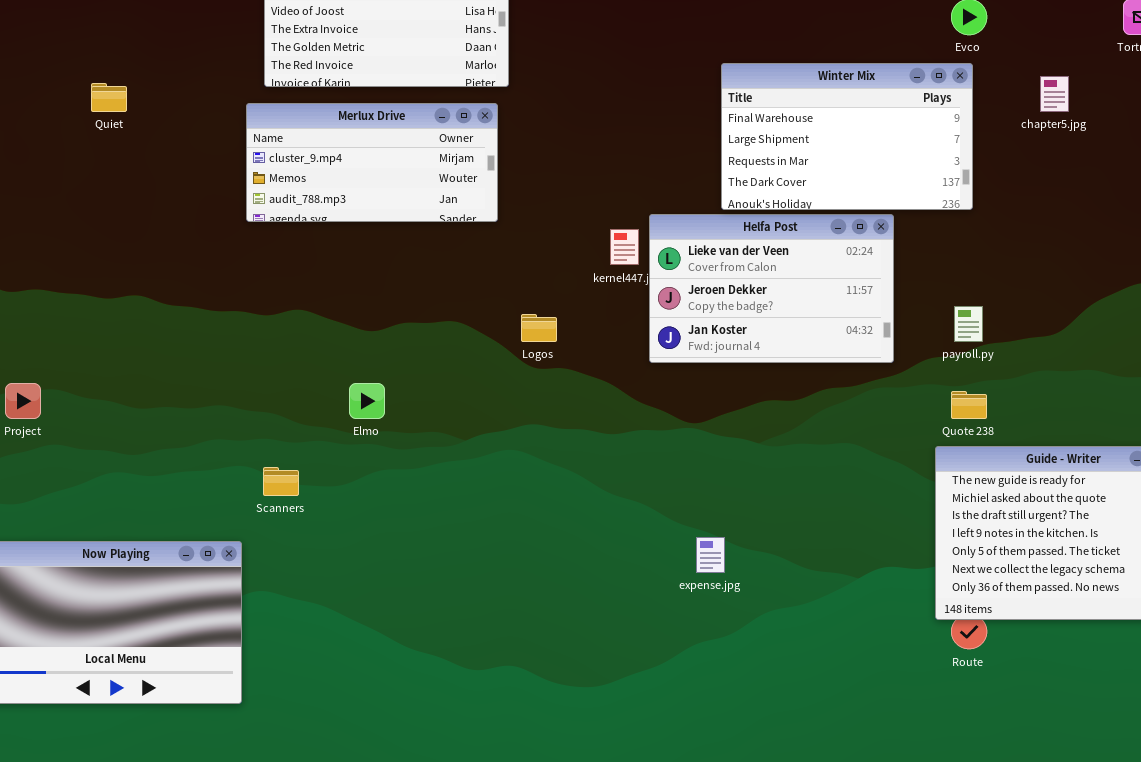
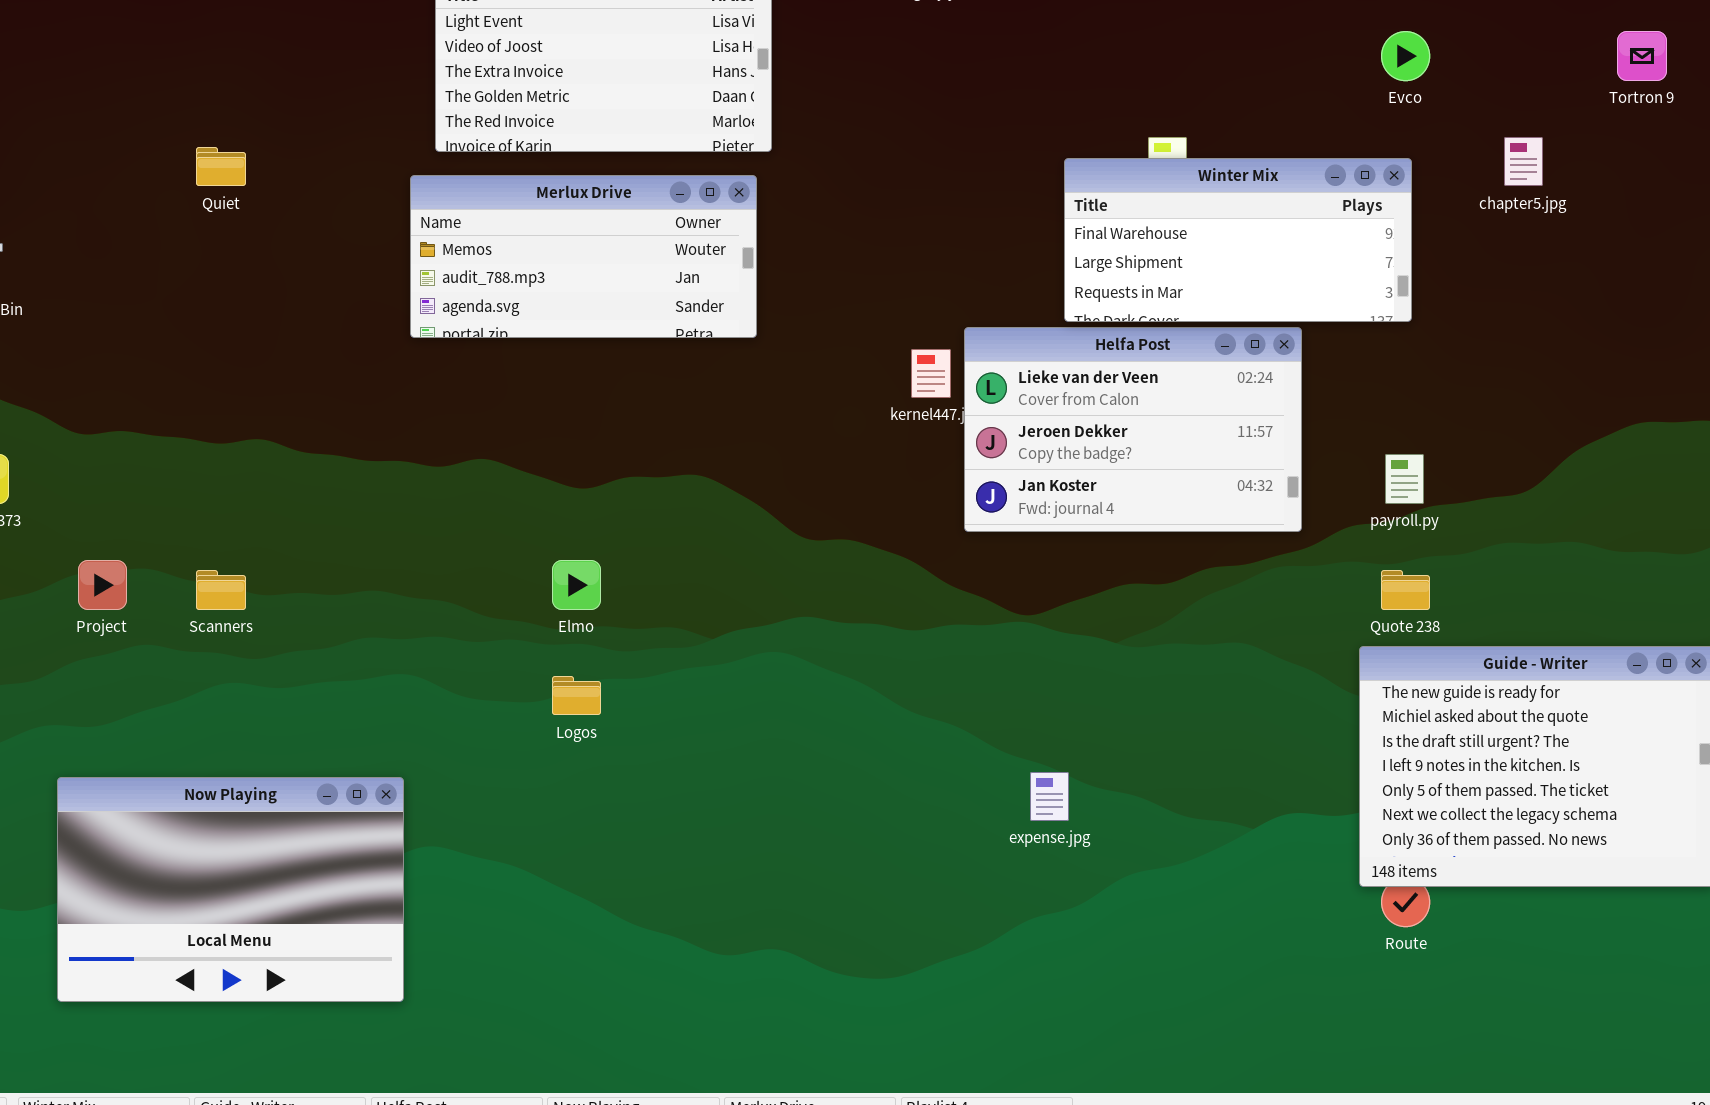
Winter Mix: [721,63,973,210] -> [1064,158,1412,322], resized
Merlux Drive: [246,103,498,222] -> [410,175,757,338], scrolled down 1 row
Logos: [521,314,557,342] -> [552,676,601,715], moved
Scanners: [263,467,299,496] -> [196,570,246,610], moved

